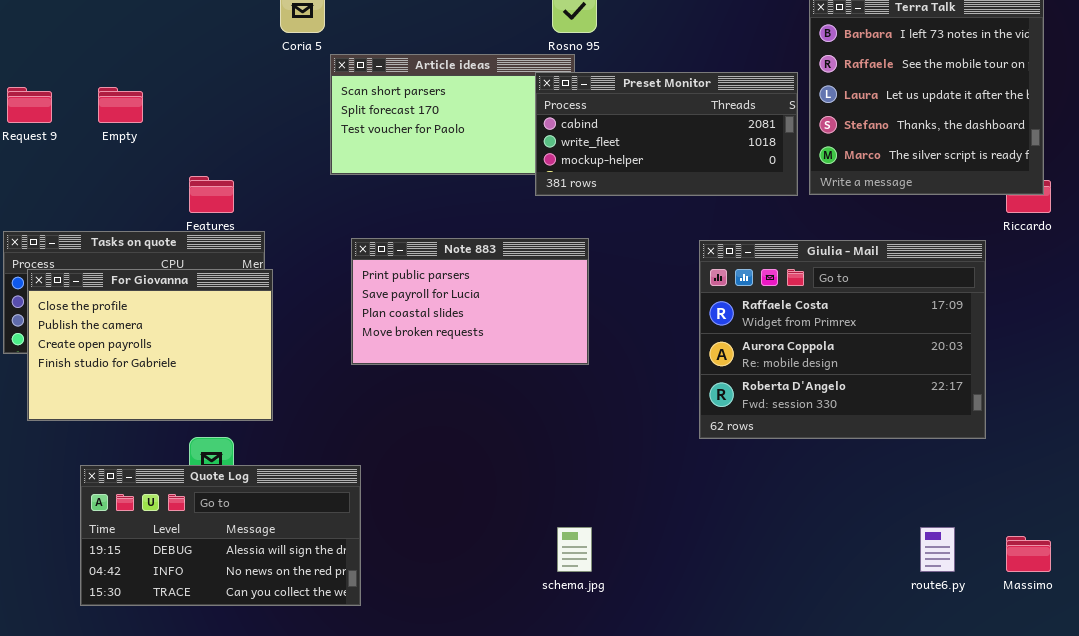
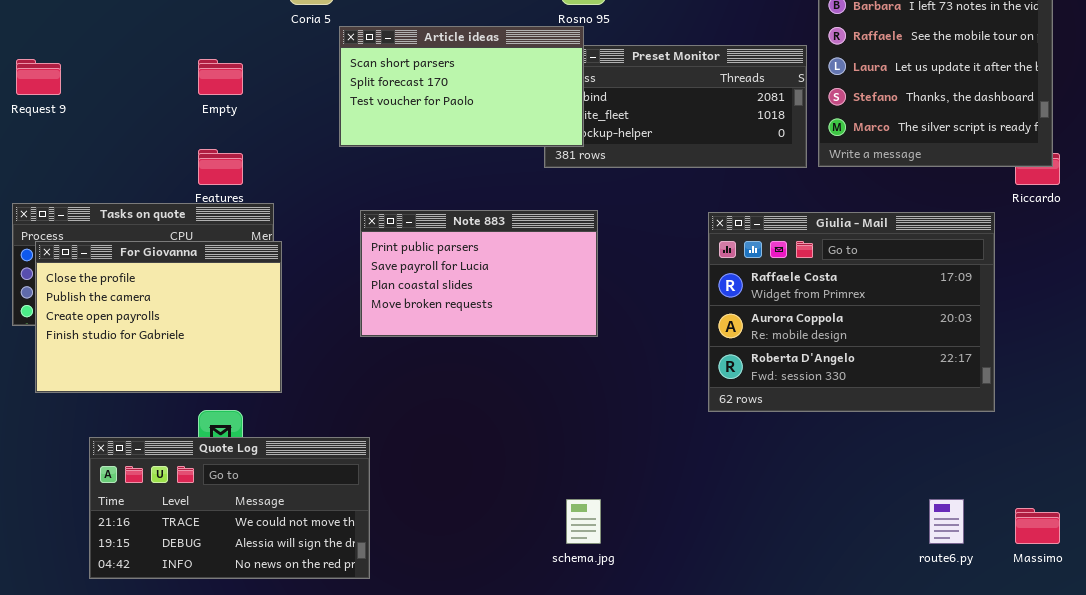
Article ideas: [330,54,575,175] -> [339,26,584,147], raised
Empty: [98,87,143,123] -> [198,59,243,95], moved
Quote Log: [80,465,361,606] -> [89,437,370,579], scrolled up 1 row

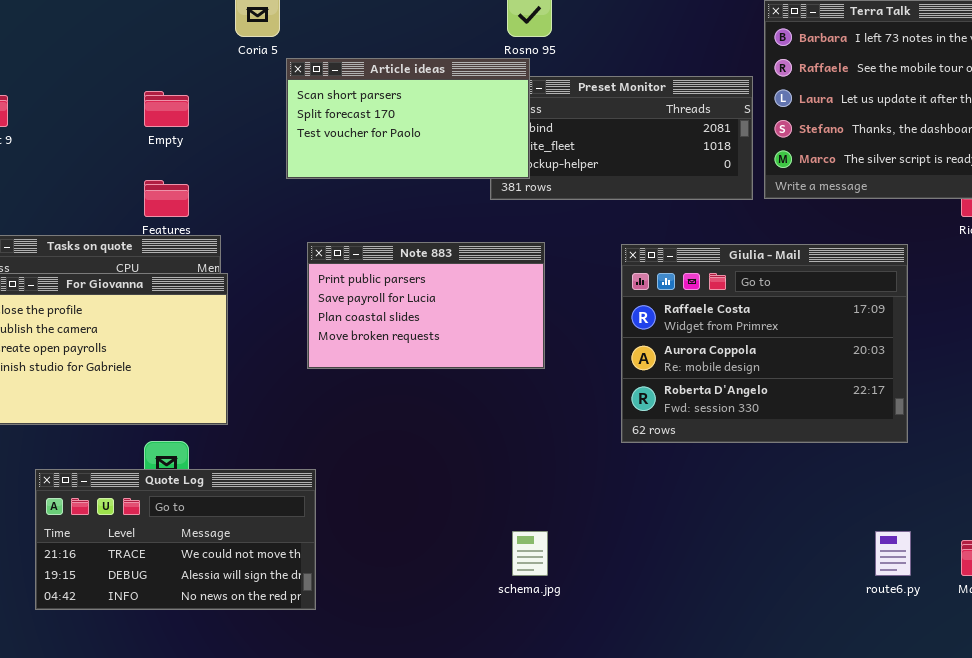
Giulia - Mail: [708,212,995,412] -> [621,244,908,443], moved

